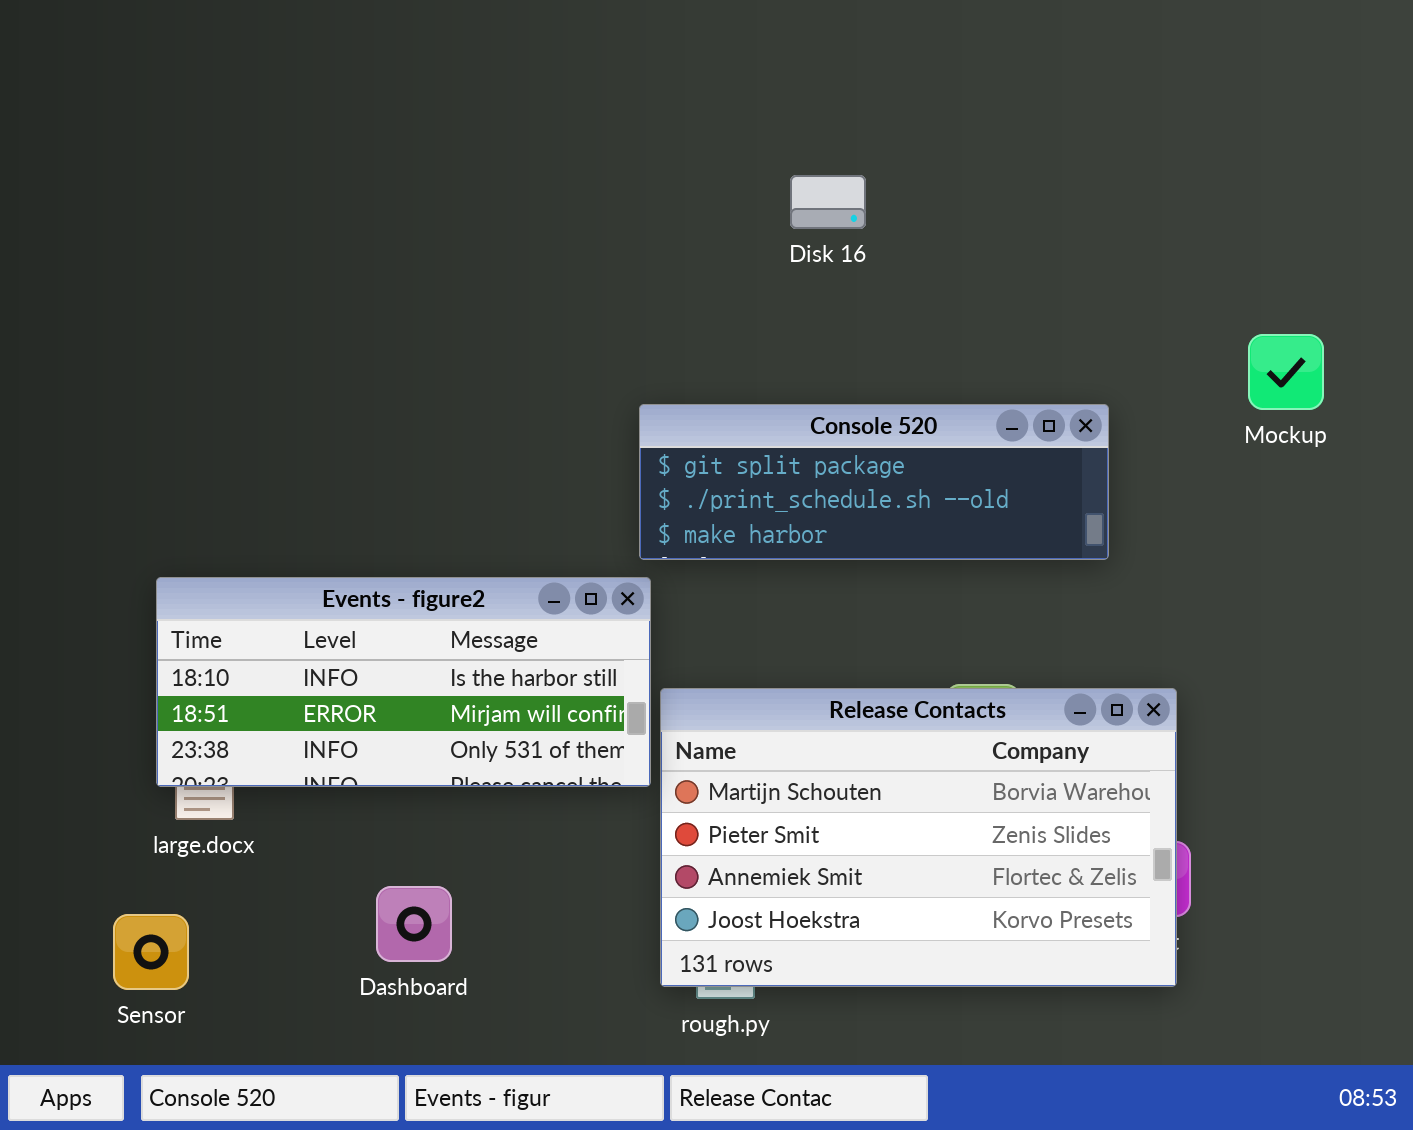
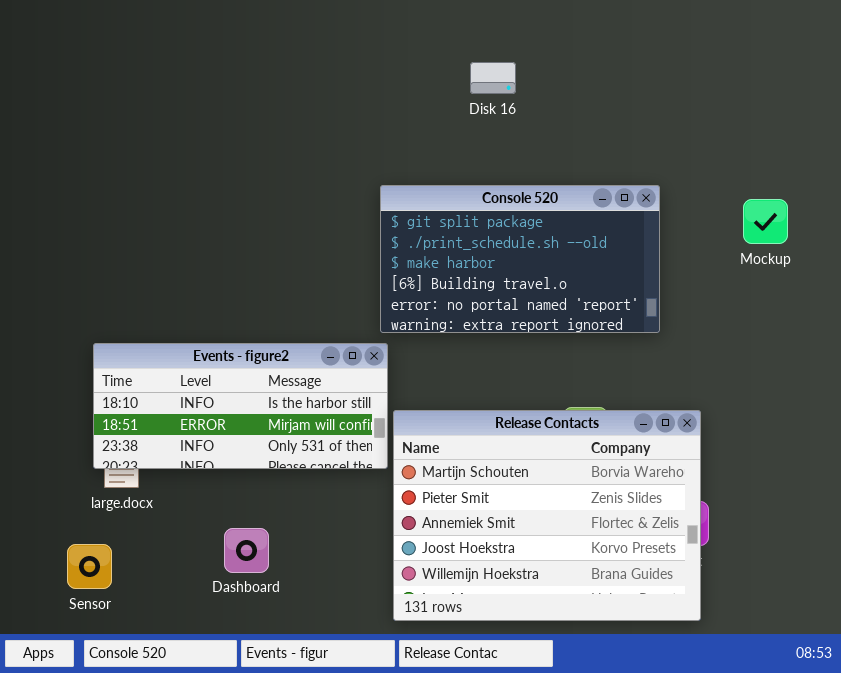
Disk 16: [790,175,866,229] -> [470,62,516,94], moved
Console 520: [639,404,1109,560] -> [380,185,660,333], resized
Release Contacts: [660,688,1177,987] -> [393,410,701,621], resized

